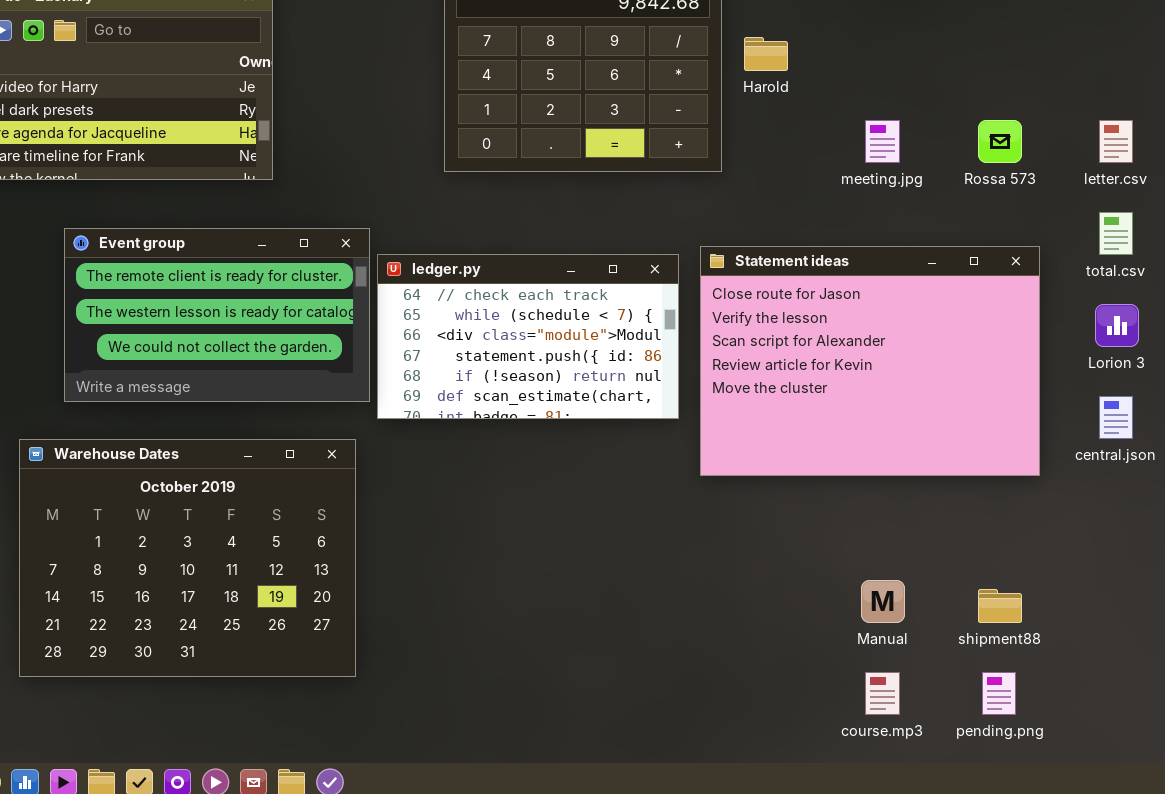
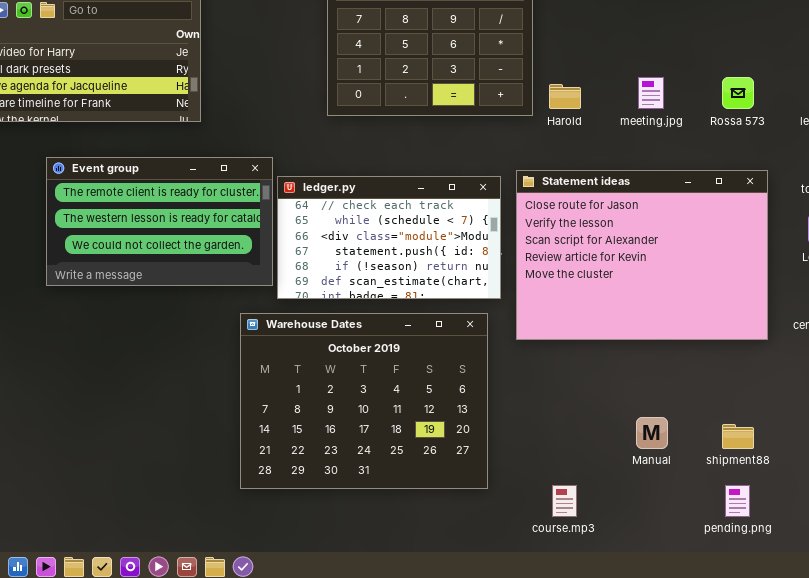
Harold: [744,37,788,71] -> [549,84,581,109], moved
Warehouse Dates: [19,439,356,677] -> [240,313,488,489], moved
course.mp3: [865,672,900,715] -> [552,485,577,517], moved

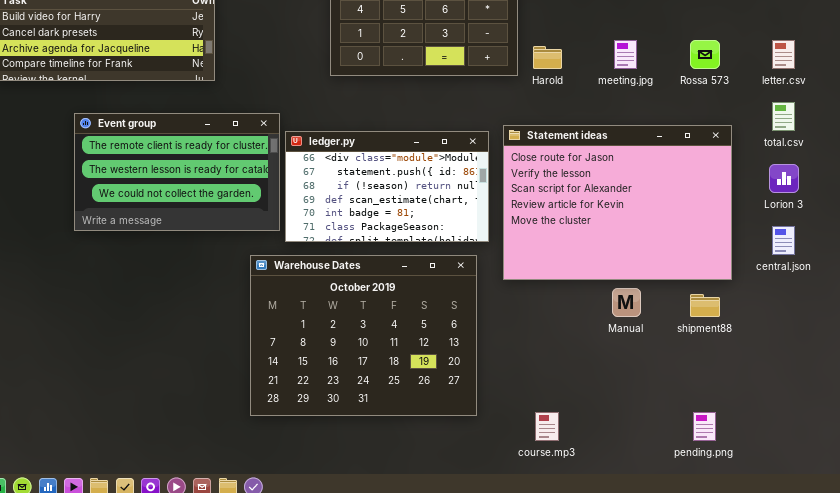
ledger.py: [277,176,501,299] -> [285,131,489,242], scrolled down 2 rows
Manual: [636,417,668,449] -> [612,288,641,317], moved
shipment88: [722,424,754,449] -> [690,294,720,317], moved

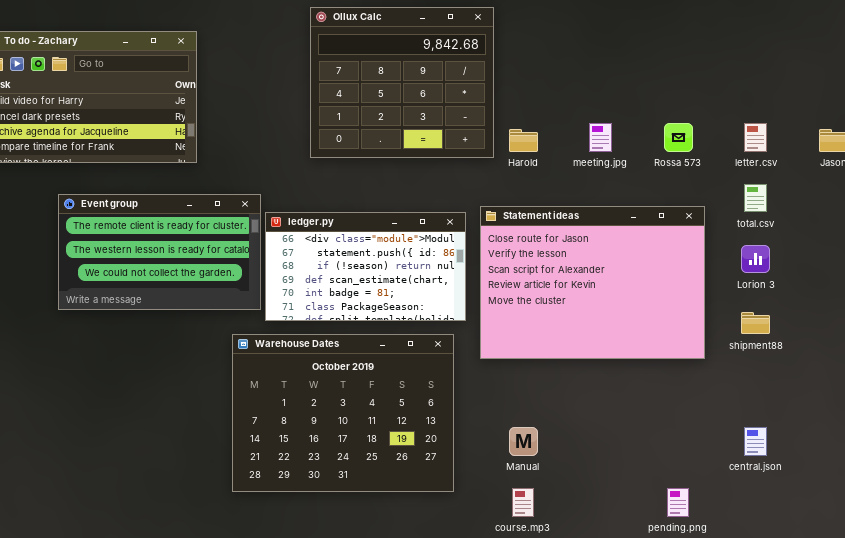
central.json: [772,226,795,255] -> [744,427,767,456], moved
Manual: [612,288,641,317] -> [509,427,538,456], moved
shipment88: [690,294,720,317] -> [741,312,770,334], moved

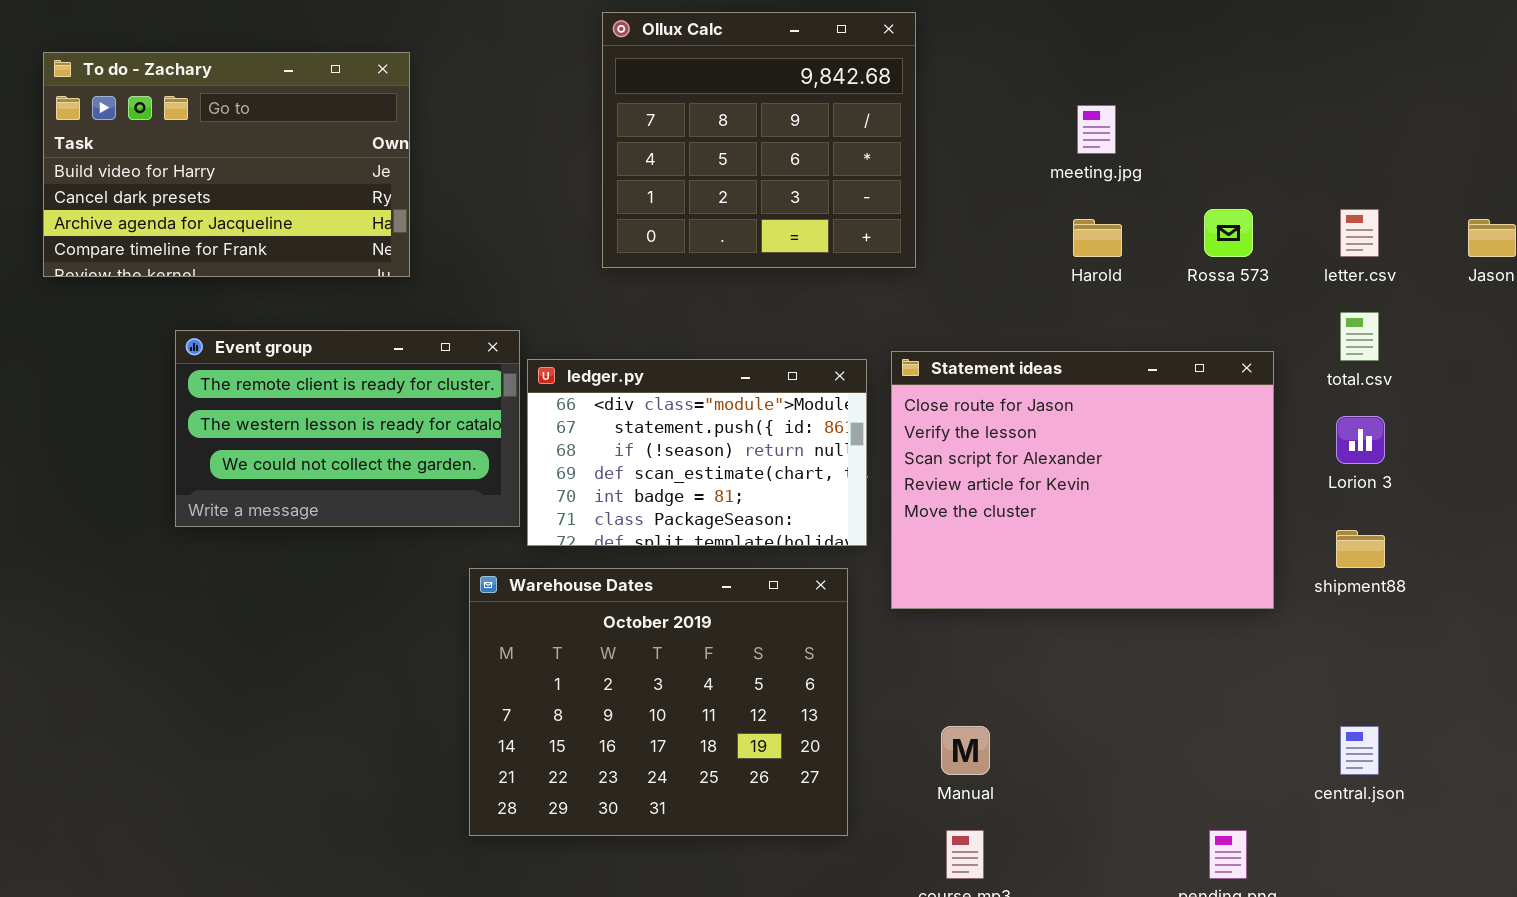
meeting.jpg: [589,123,612,152] -> [1077,105,1116,154], moved
Harold: [509,129,538,152] -> [1073,219,1122,257], moved

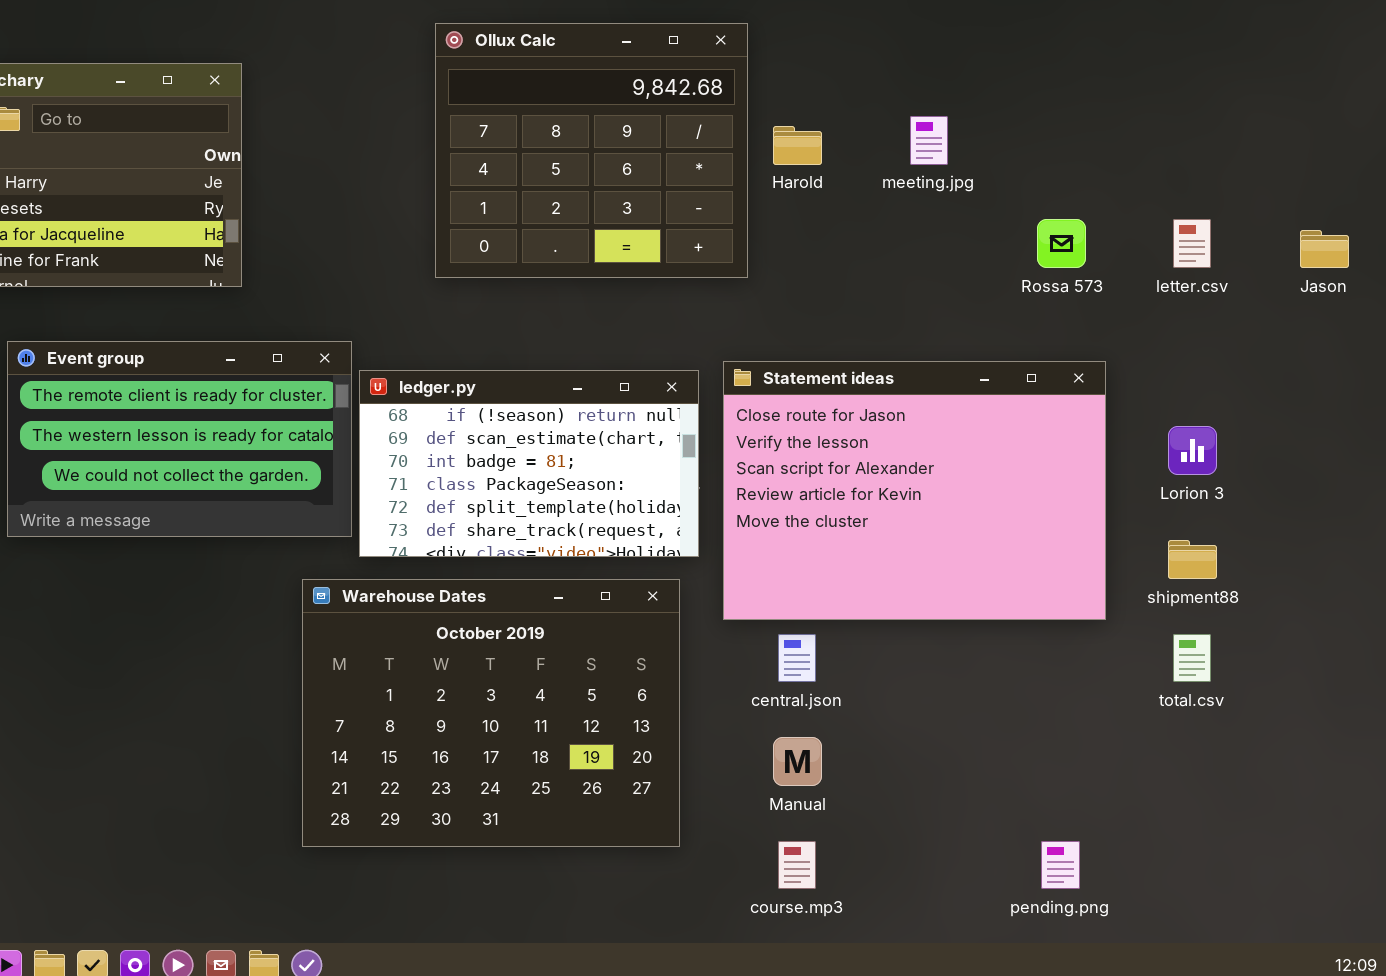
Harold: [1073,219,1122,257] -> [773,126,822,165], moved
total.csv: [1340,312,1379,361] -> [1173,634,1211,682], moved
ledger.py: [527,359,867,546] -> [359,370,699,557], scrolled down 2 rows
central.json: [1340,726,1379,775] -> [778,634,816,682], moved

